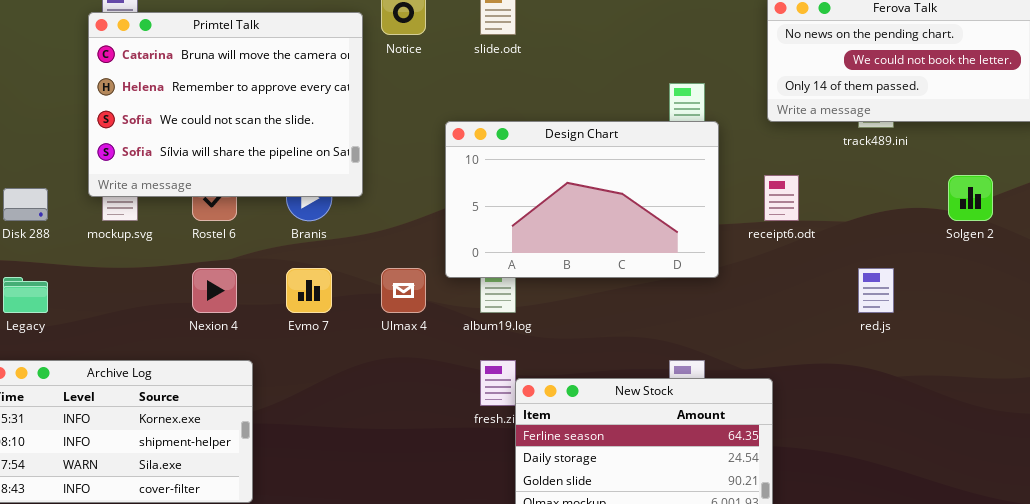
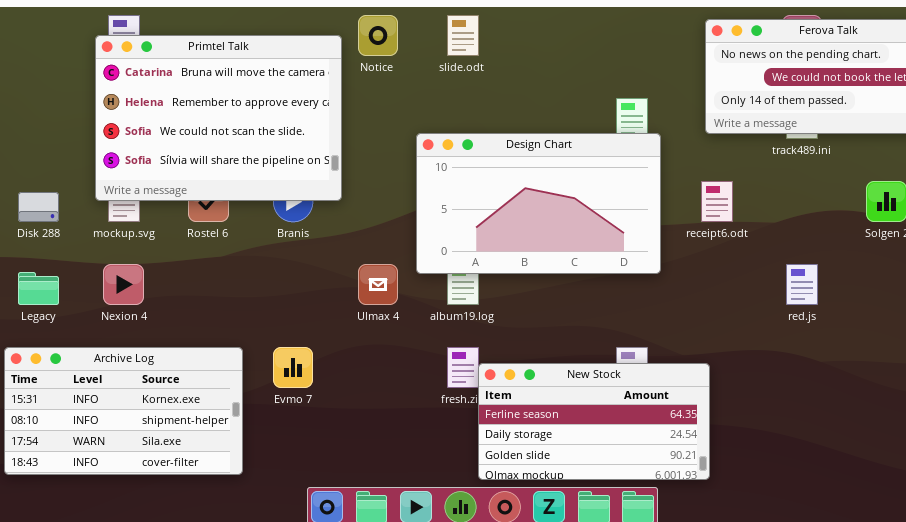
Nexion 4: [192,268,237,313] -> [103,264,144,305], moved
Evmo 7: [286,268,332,313] -> [273,347,313,388], moved

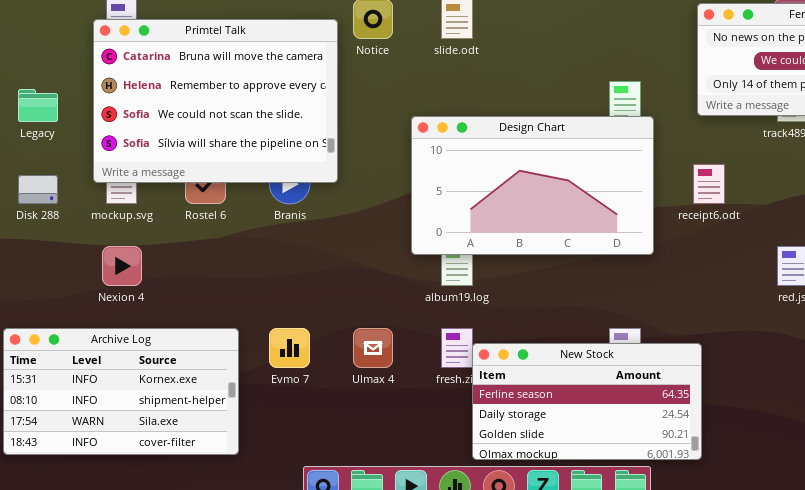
Ulmax 4: [358,264,398,305] -> [353,328,393,368], moved
Legacy: [18,272,59,305] -> [18,89,58,122], moved

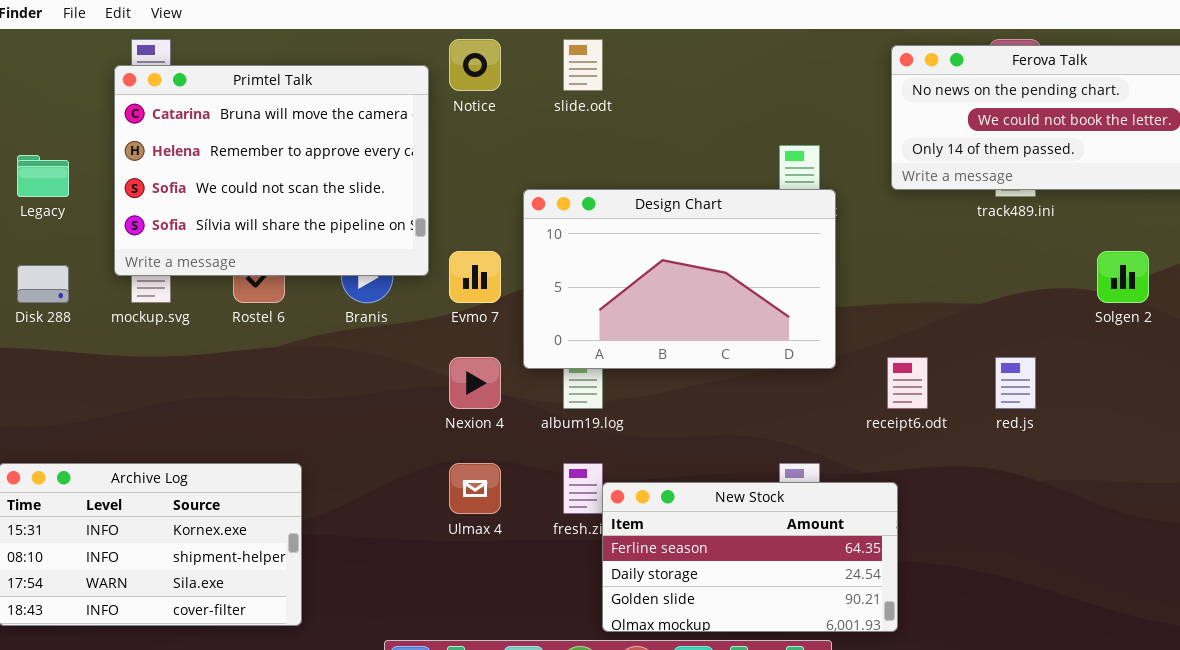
receipt6.odt: [693,164,725,204] -> [887,357,928,409], moved
Nexion 4: [102,246,142,286] -> [449,357,501,409], moved
Evmo 7: [269,328,310,368] -> [449,251,501,303], moved

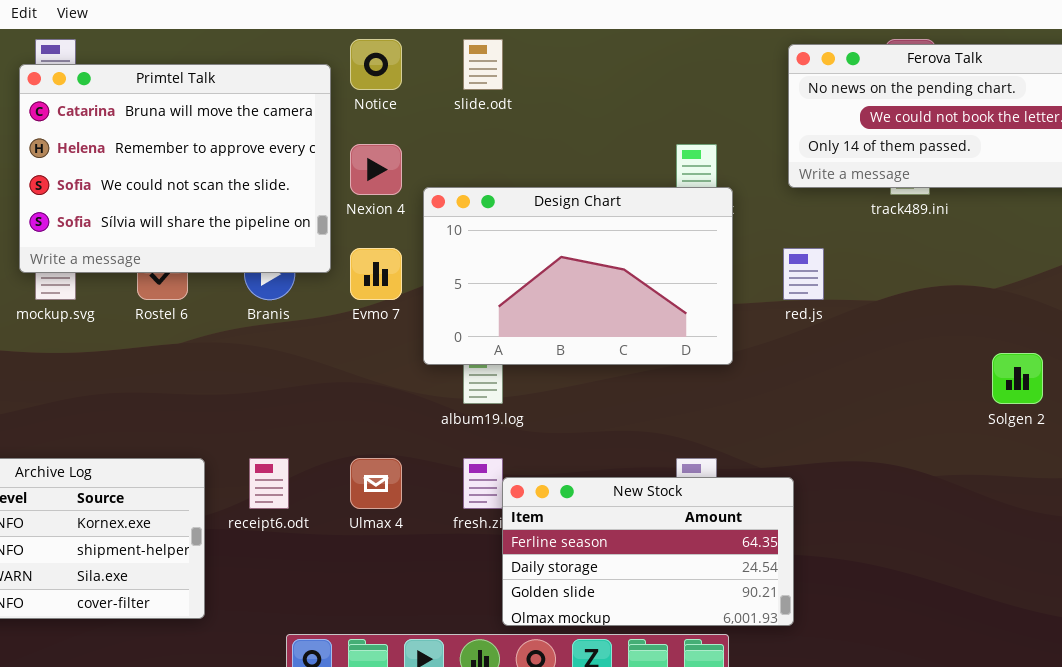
Solgen 2: [1097,251,1149,303] -> [992,353,1043,404], moved
Nexion 4: [449,357,501,409] -> [350,144,402,195], moved
receipt6.odt: [887,357,928,409] -> [249,458,289,509], moved
red.js: [995,357,1036,409] -> [783,248,824,300], moved

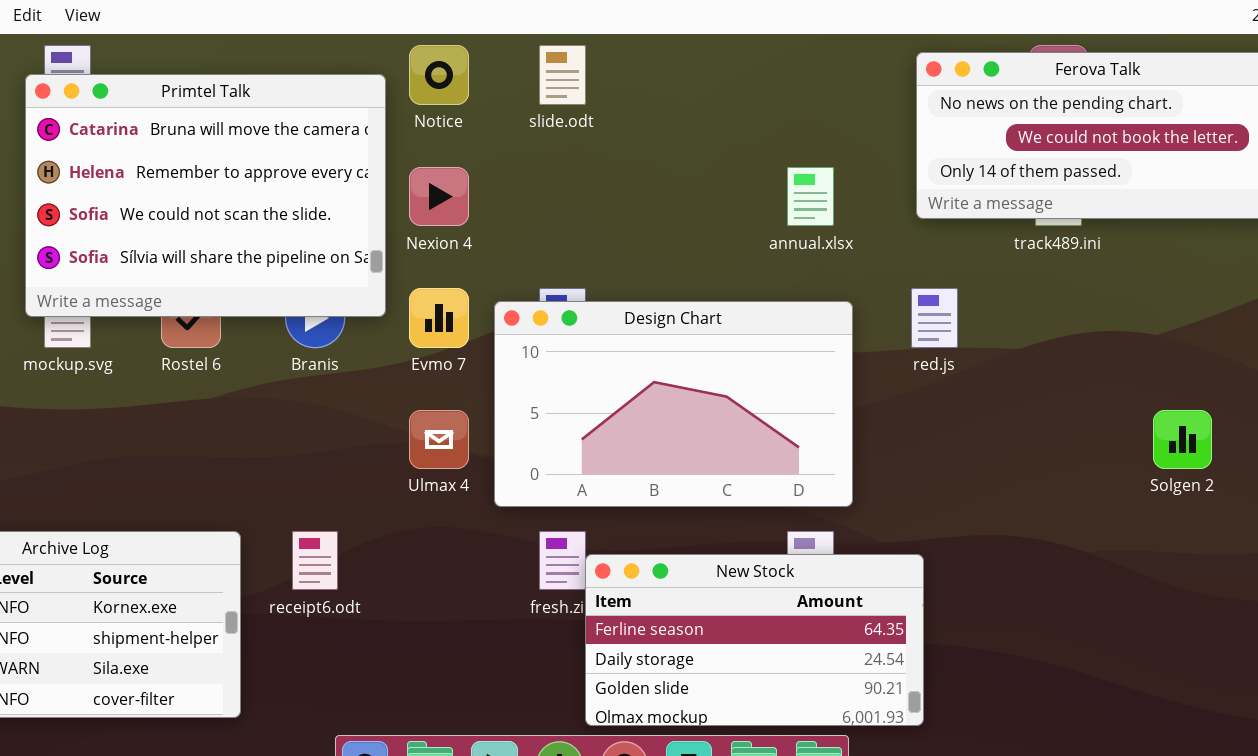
Design Chart: [423,187,733,365] -> [494,301,853,507], moved
Ulmax 4: [350,458,402,509] -> [409,410,469,469], moved

